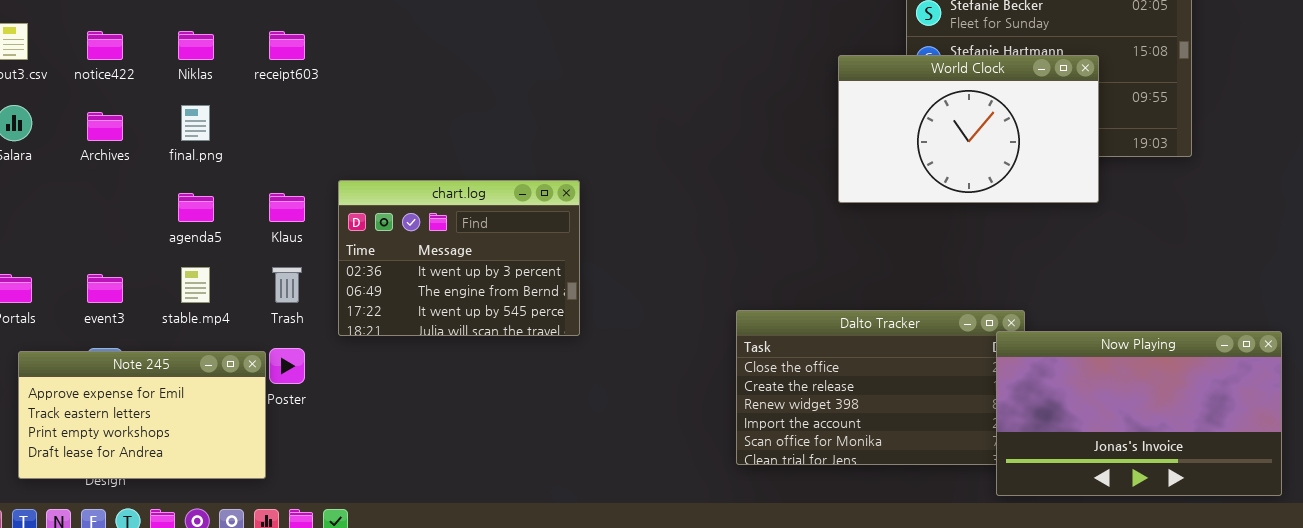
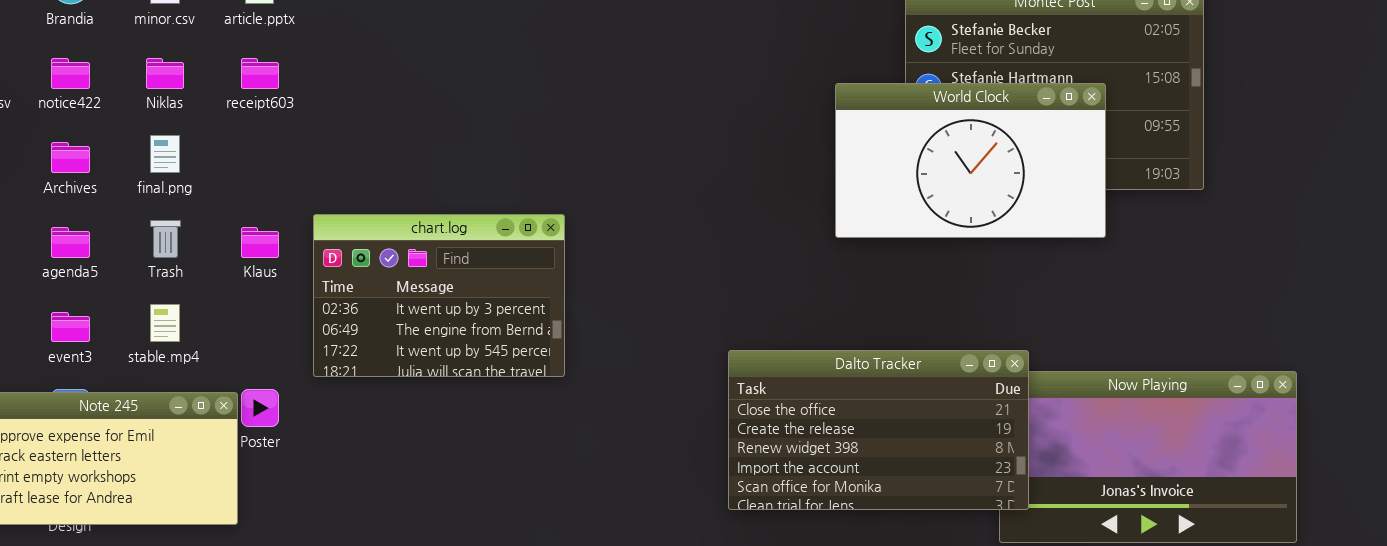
agenda5: [178,193,214,222] -> [51,227,90,258], moved
Trash: [272,267,302,303] -> [150,220,181,258], moved
Dalto Tracker: [736,310,1025,465] -> [728,350,1029,510], raised

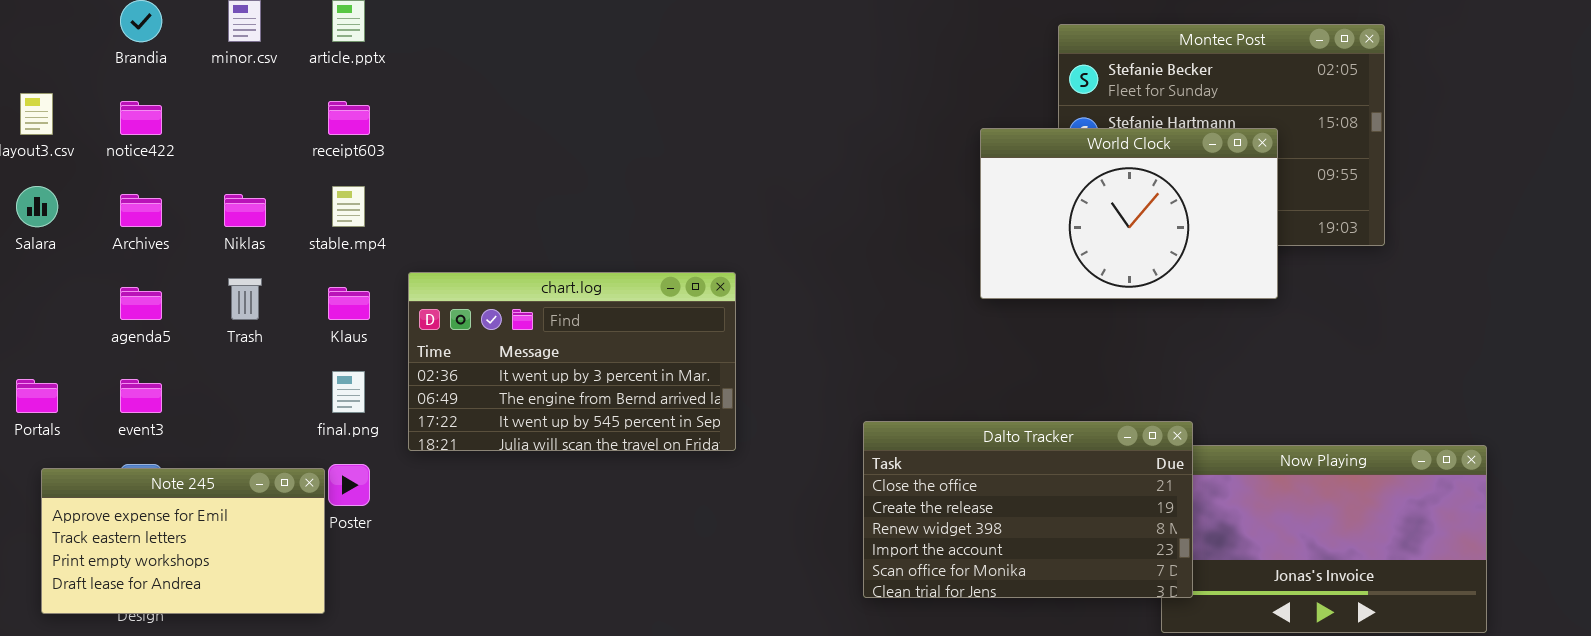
Niklas: [146,58,184,89] -> [224,194,266,227], moved
final.png: [150,135,180,173] -> [332,371,365,413], moved
chart.log: [313,214,565,377] -> [408,272,736,451], resized
stable.mp4: [150,304,180,342] -> [332,186,365,227], moved

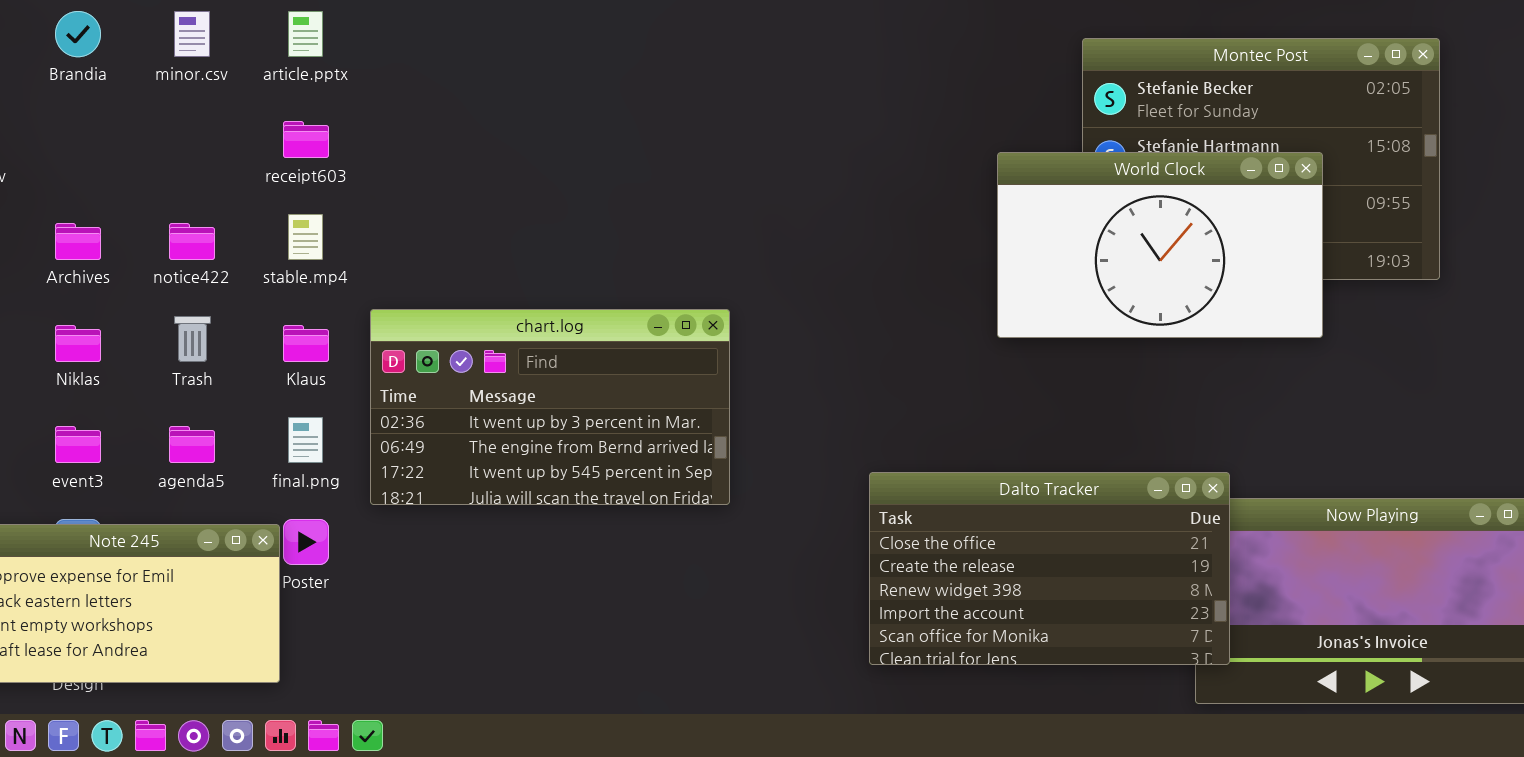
notice422: [120,101,162,135] -> [169,223,215,260], moved
Niklas: [224,194,266,227] -> [55,325,101,362], moved
agenda5: [120,287,162,320] -> [169,426,215,463], moved

